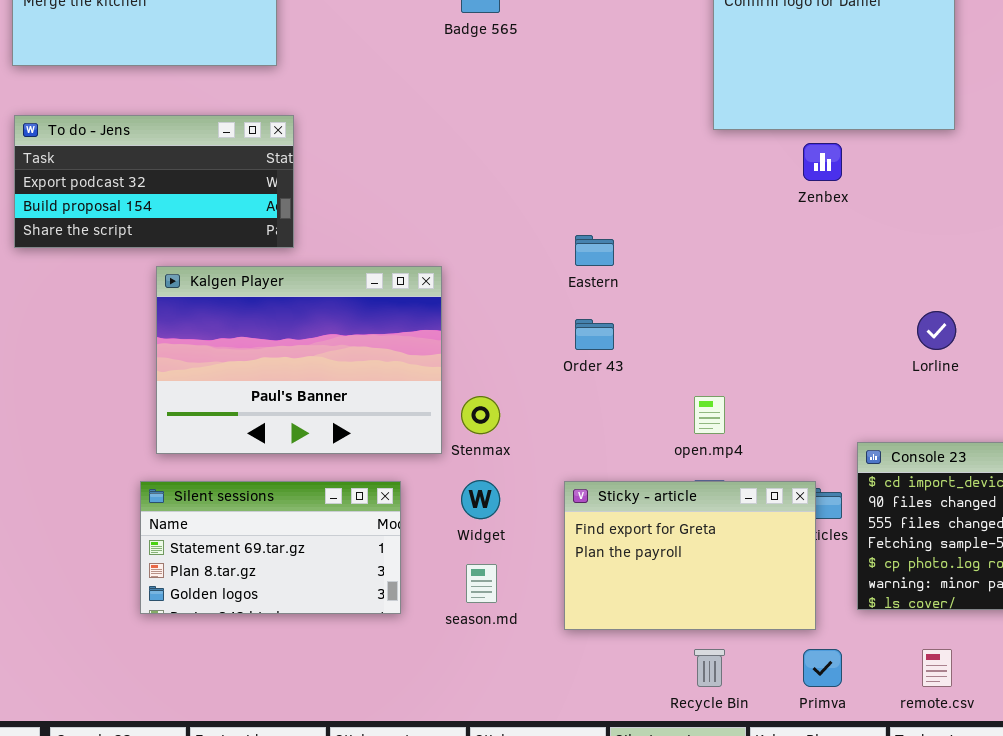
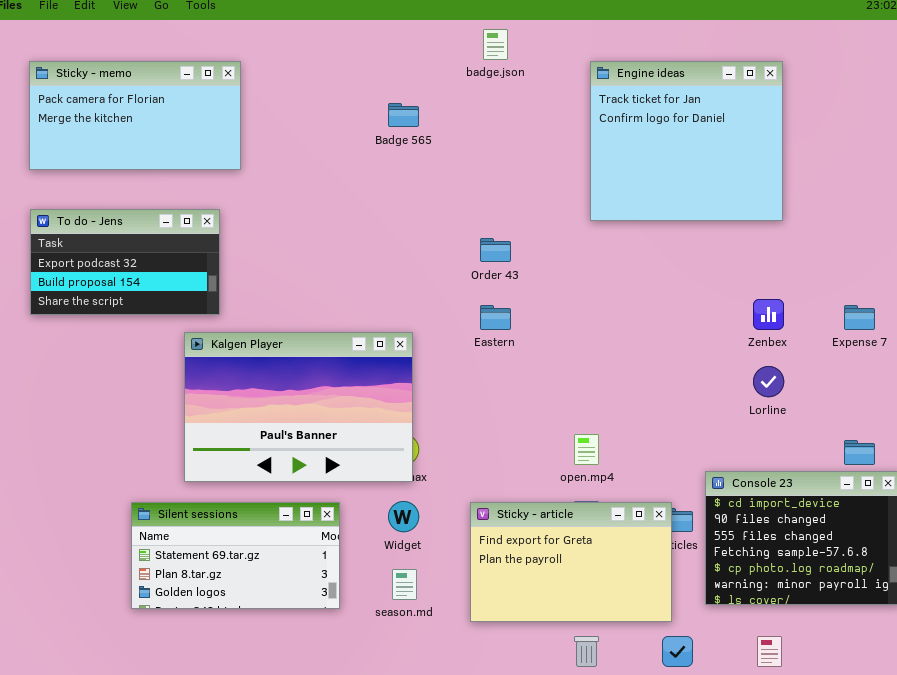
To do - Jens: [14,115,294,248] -> [30,209,220,315], resized
Zenbex: [803,143,842,181] -> [753,299,784,330], moved
Kalgen Player: [156,266,442,454] -> [184,332,413,482], moved
Order 43: [575,319,614,350] -> [480,238,511,262], moved

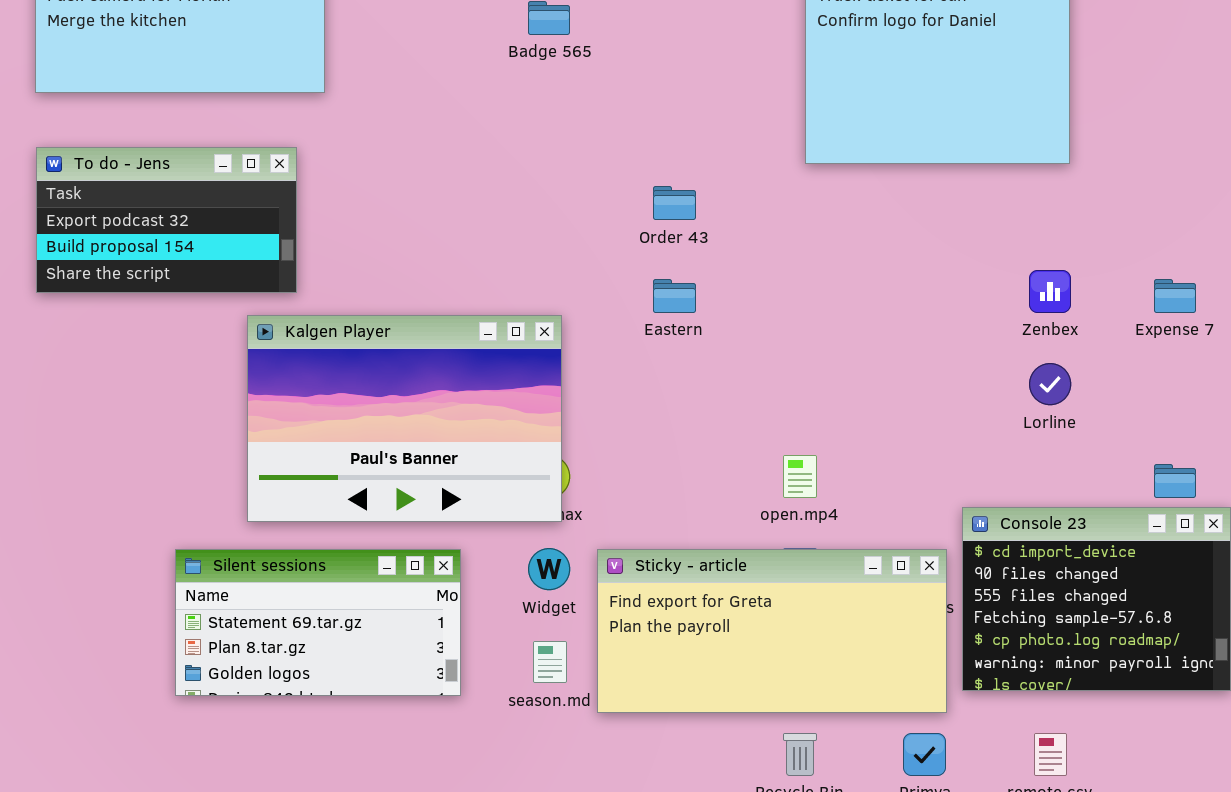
Sticky - article: [470,502,672,622] -> [597,549,947,713], moved, resized

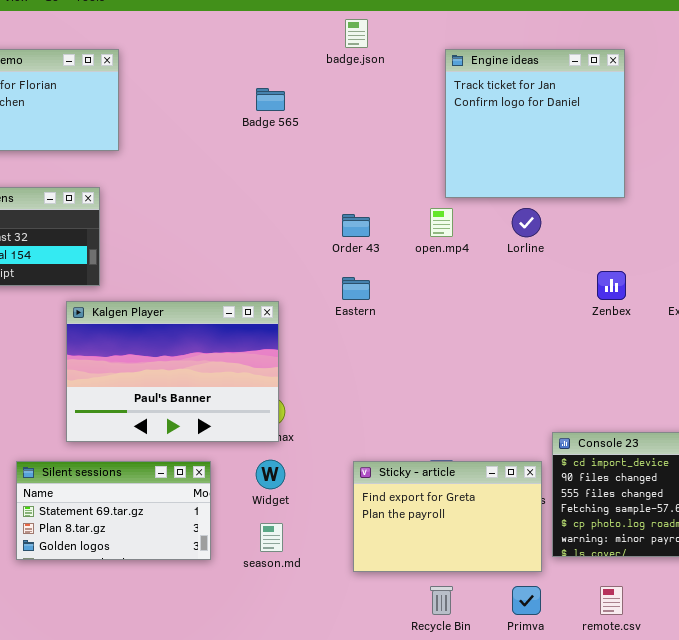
Lorline: [1029,363,1071,405] -> [512,208,541,237], moved
open.mp4: [783,455,817,498] -> [430,208,453,237], moved
Sticky - article: [597,549,947,713] -> [353,461,542,572], resized

